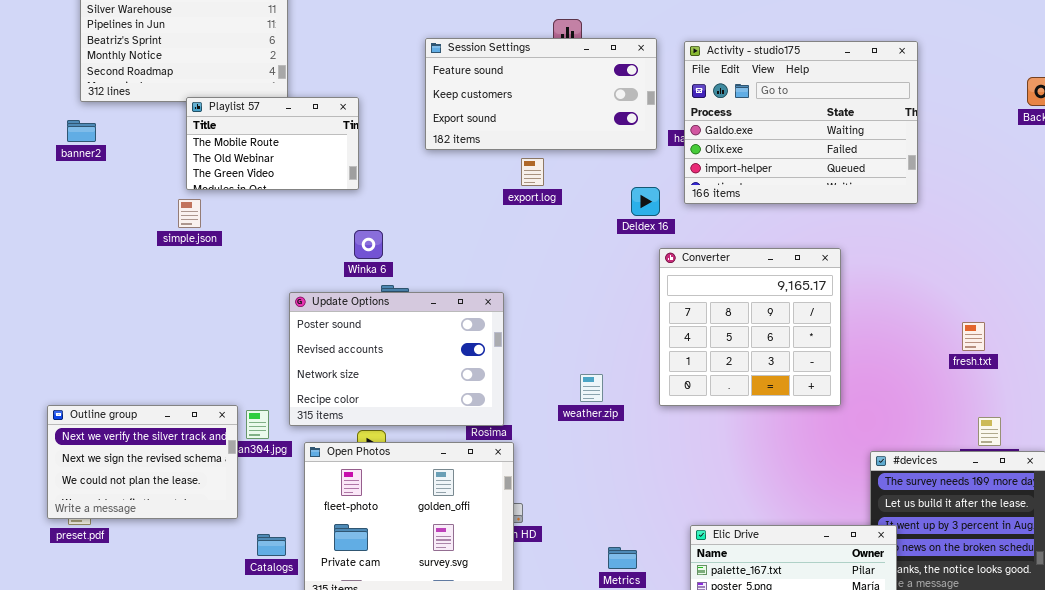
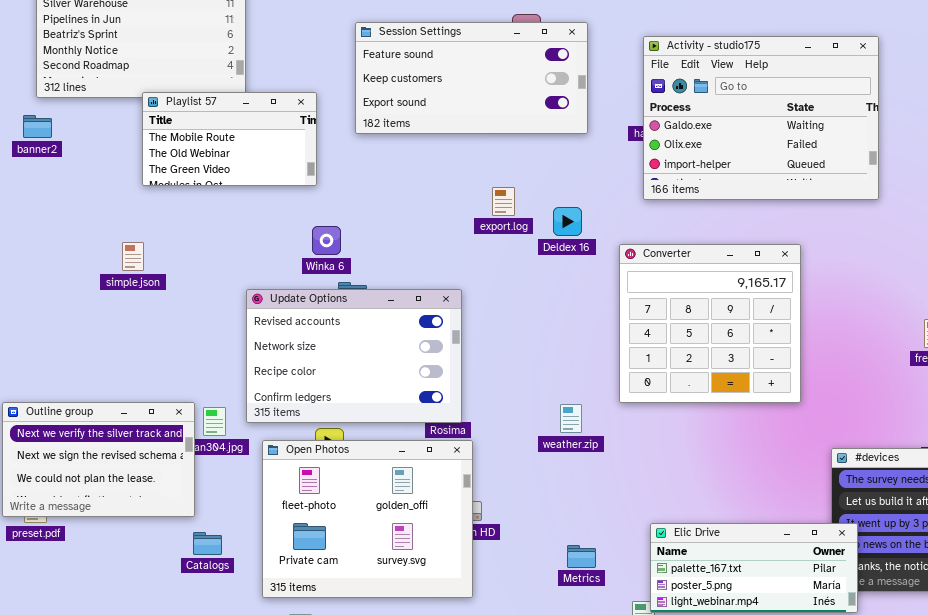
Session Settings: [425,38,657,150] -> [355,22,588,134], moved
export.log: [521,158,544,186] -> [492,187,515,216], moved
Deldex 16: [631,187,660,216] -> [553,207,582,236], moved
simple.json: [178,199,201,228] -> [122,242,144,271], moved
Update Options: [289,292,504,426] -> [246,289,462,423], scrolled down 1 row
weather.zip: [580,374,603,402] -> [560,404,582,433], moved
Catalogs: [257,534,286,556] -> [193,532,222,555], moved

